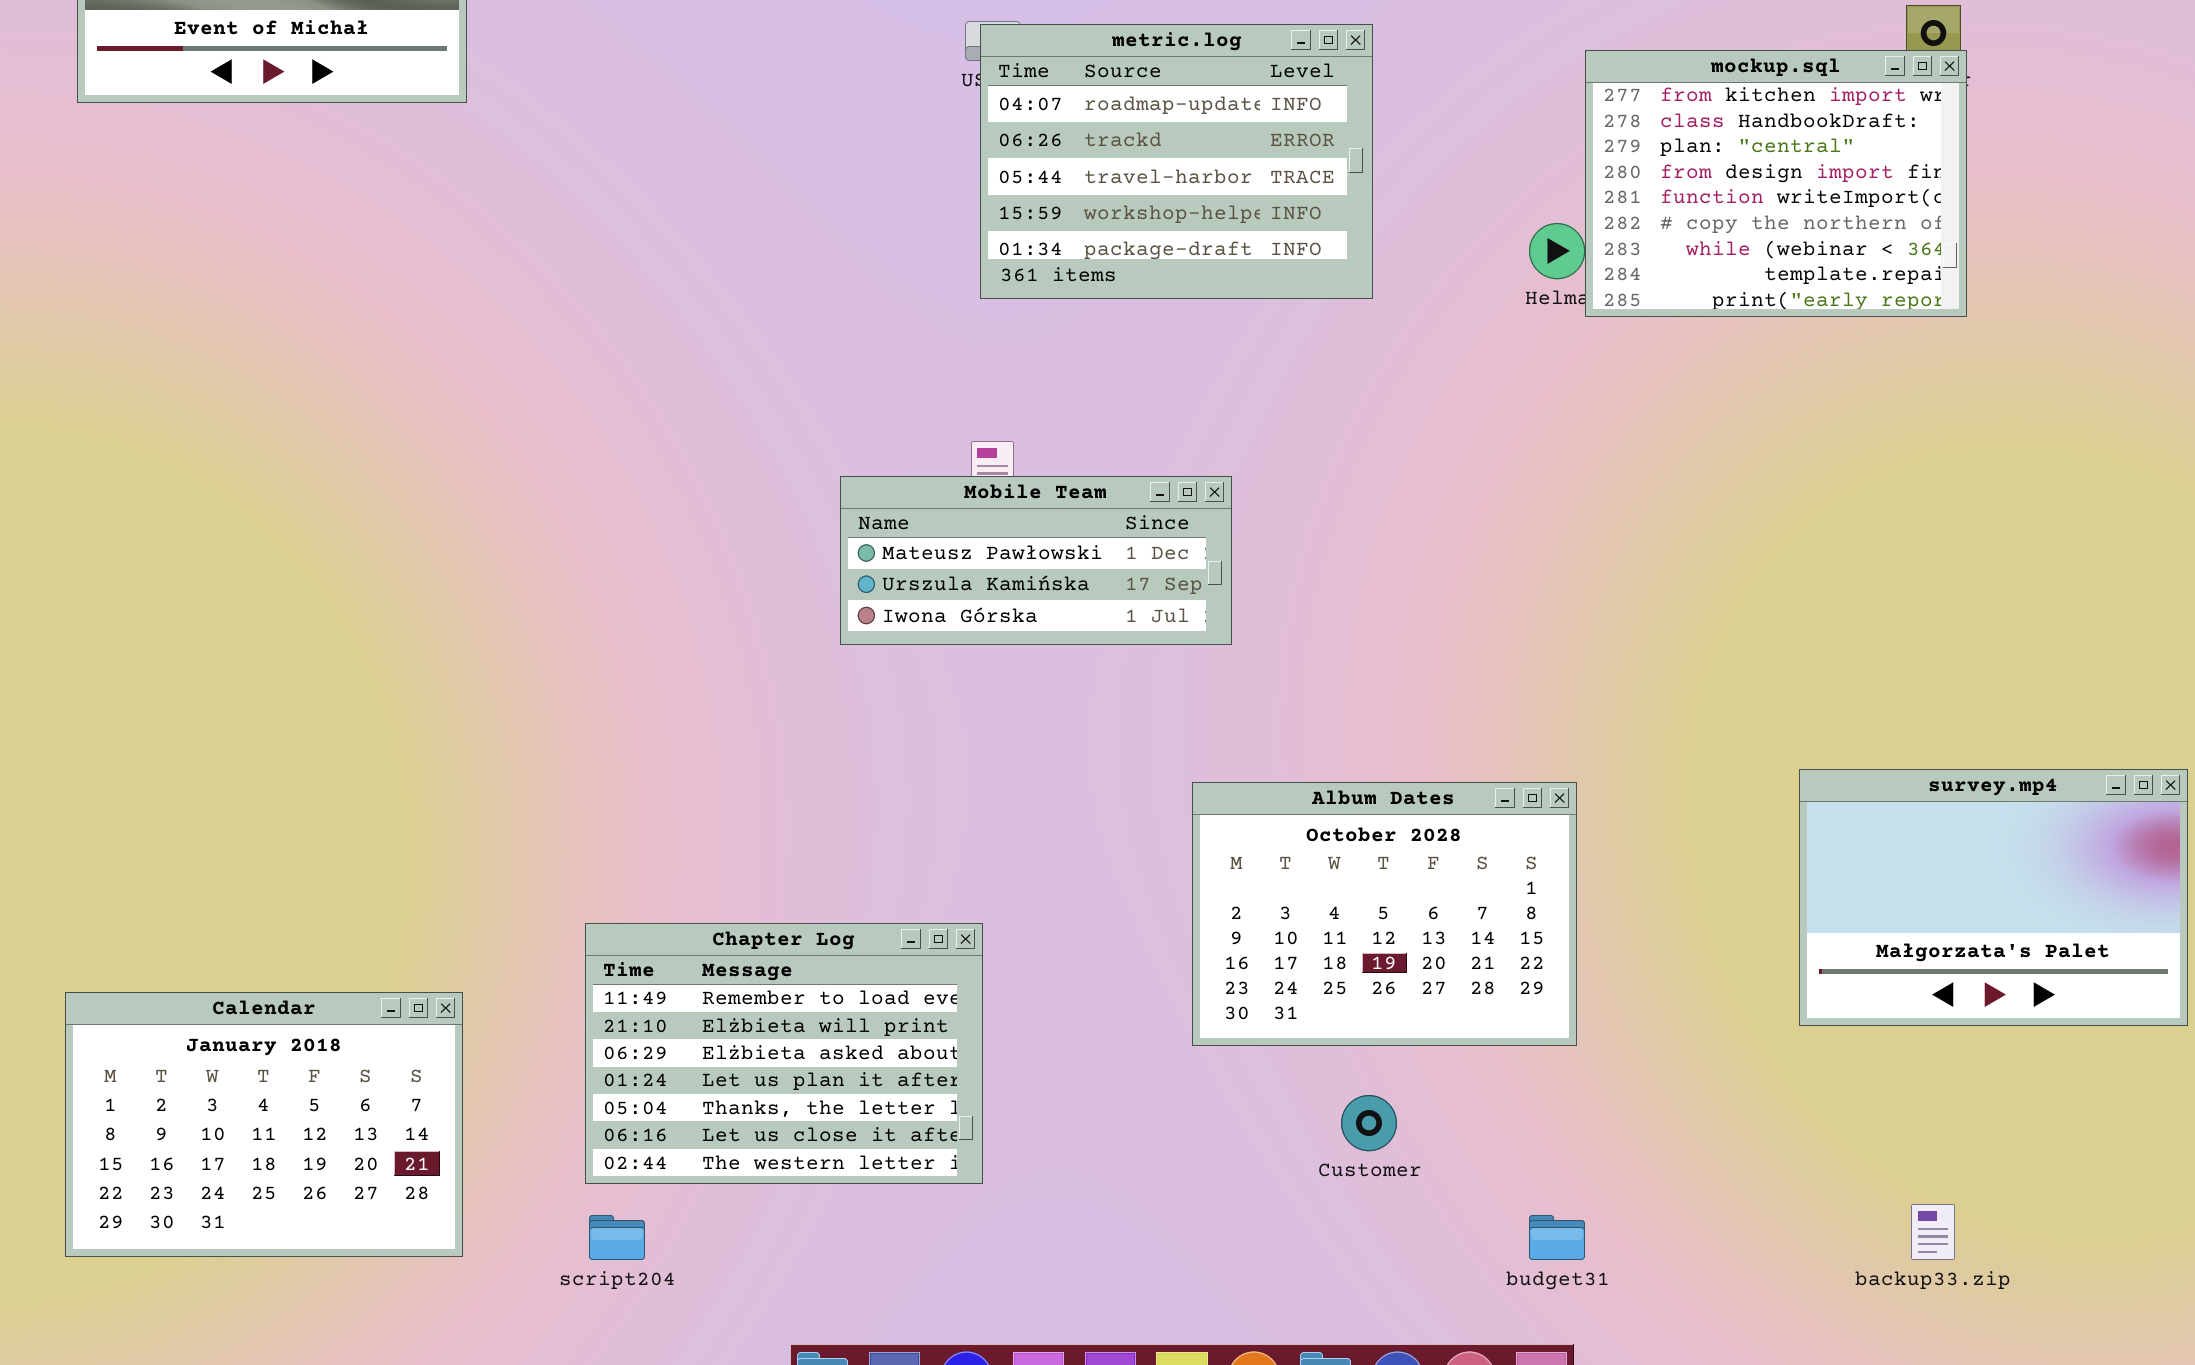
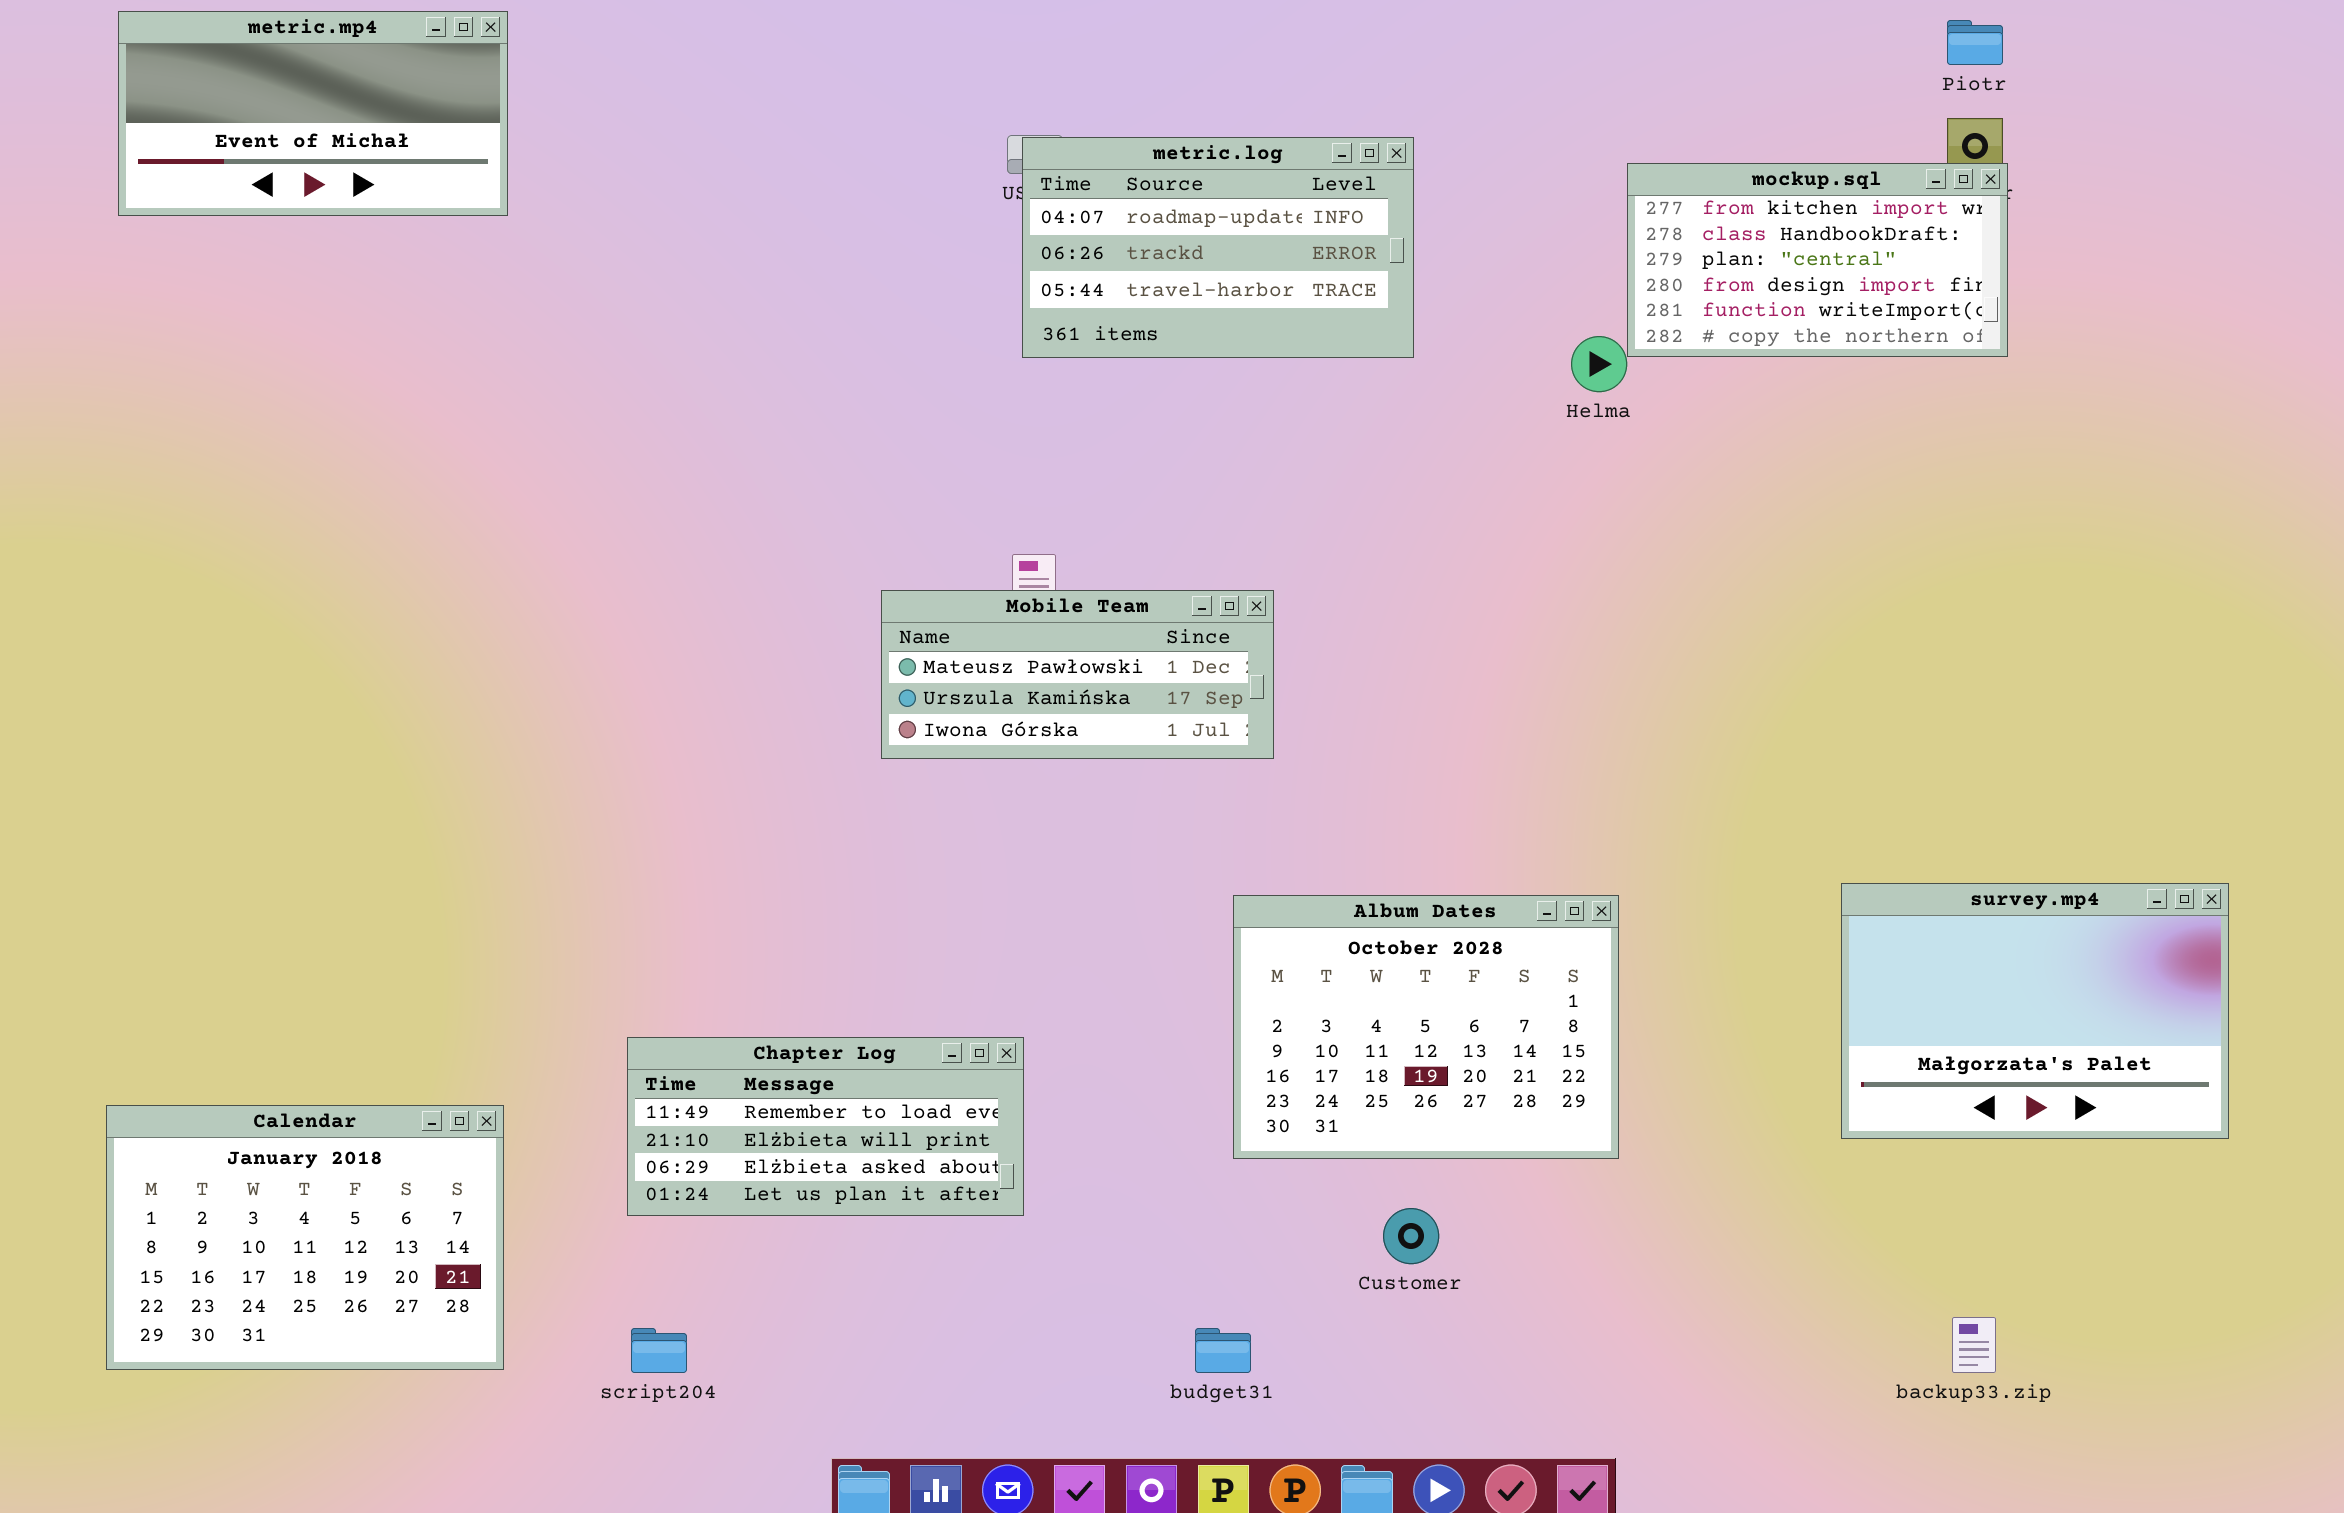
metric.log: [980,24,1373,299] -> [1022,137,1414,358], resized
mockup.sql: [1585,50,1967,317] -> [1627,163,2008,357], resized
Chapter Log: [585,923,983,1184] -> [627,1037,1024,1216], resized
budget31: [1529,1215,1585,1260] -> [1195,1328,1251,1373], moved

